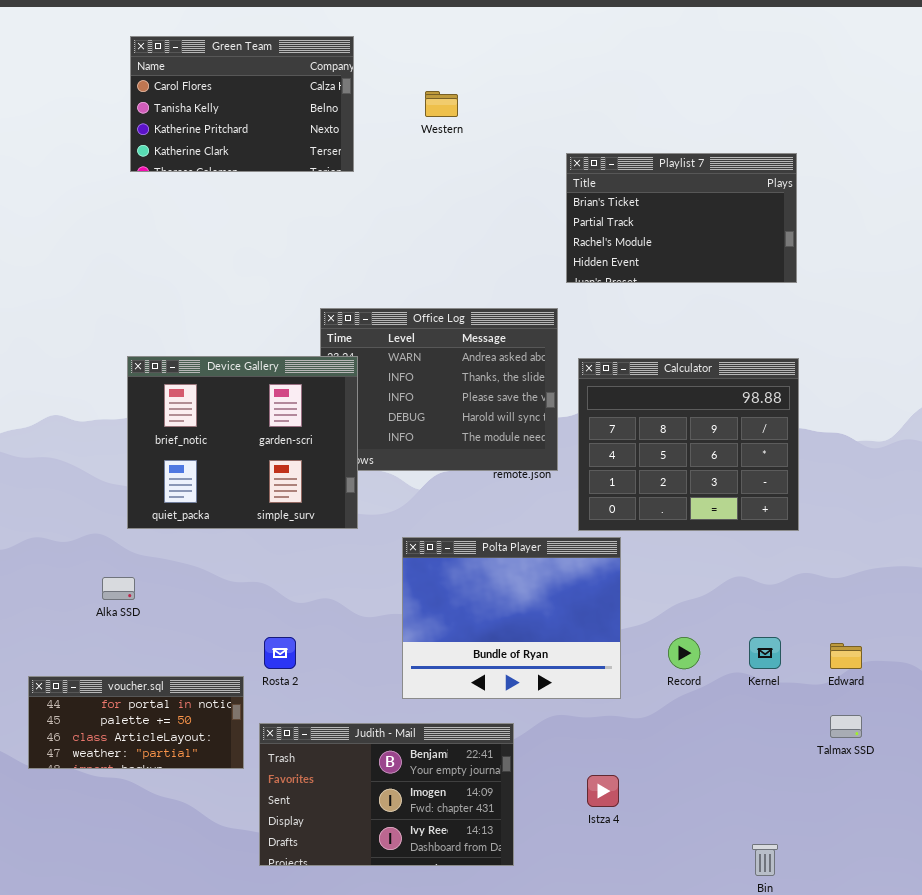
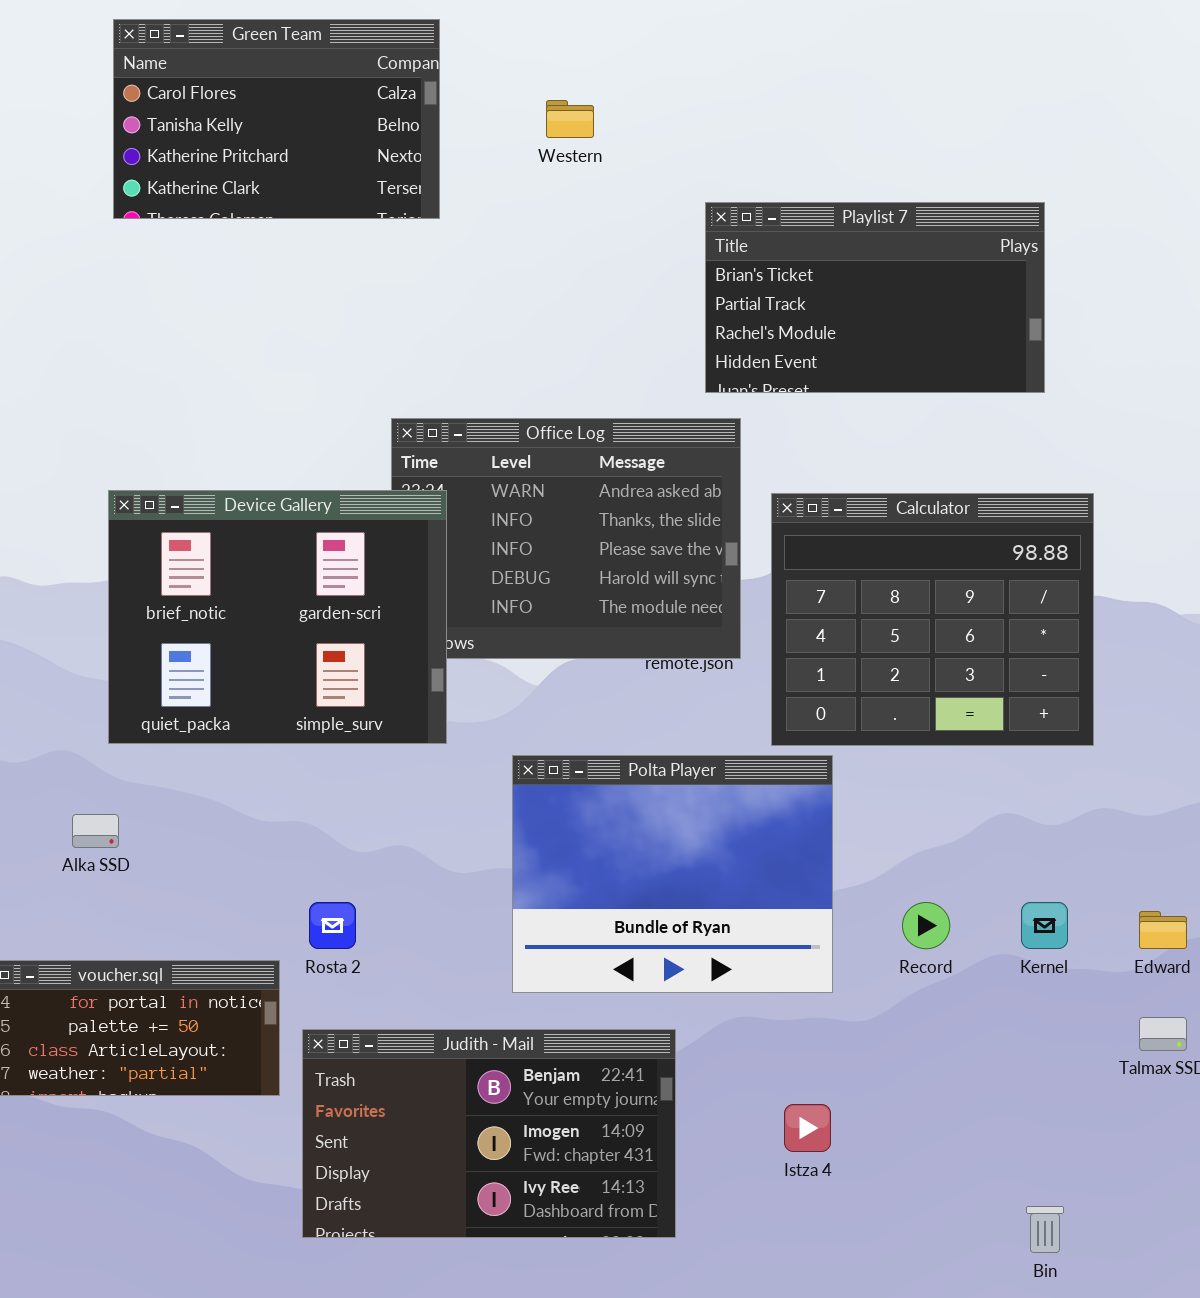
Playlist 7: [566,153,797,283] -> [705,202,1045,393], moved

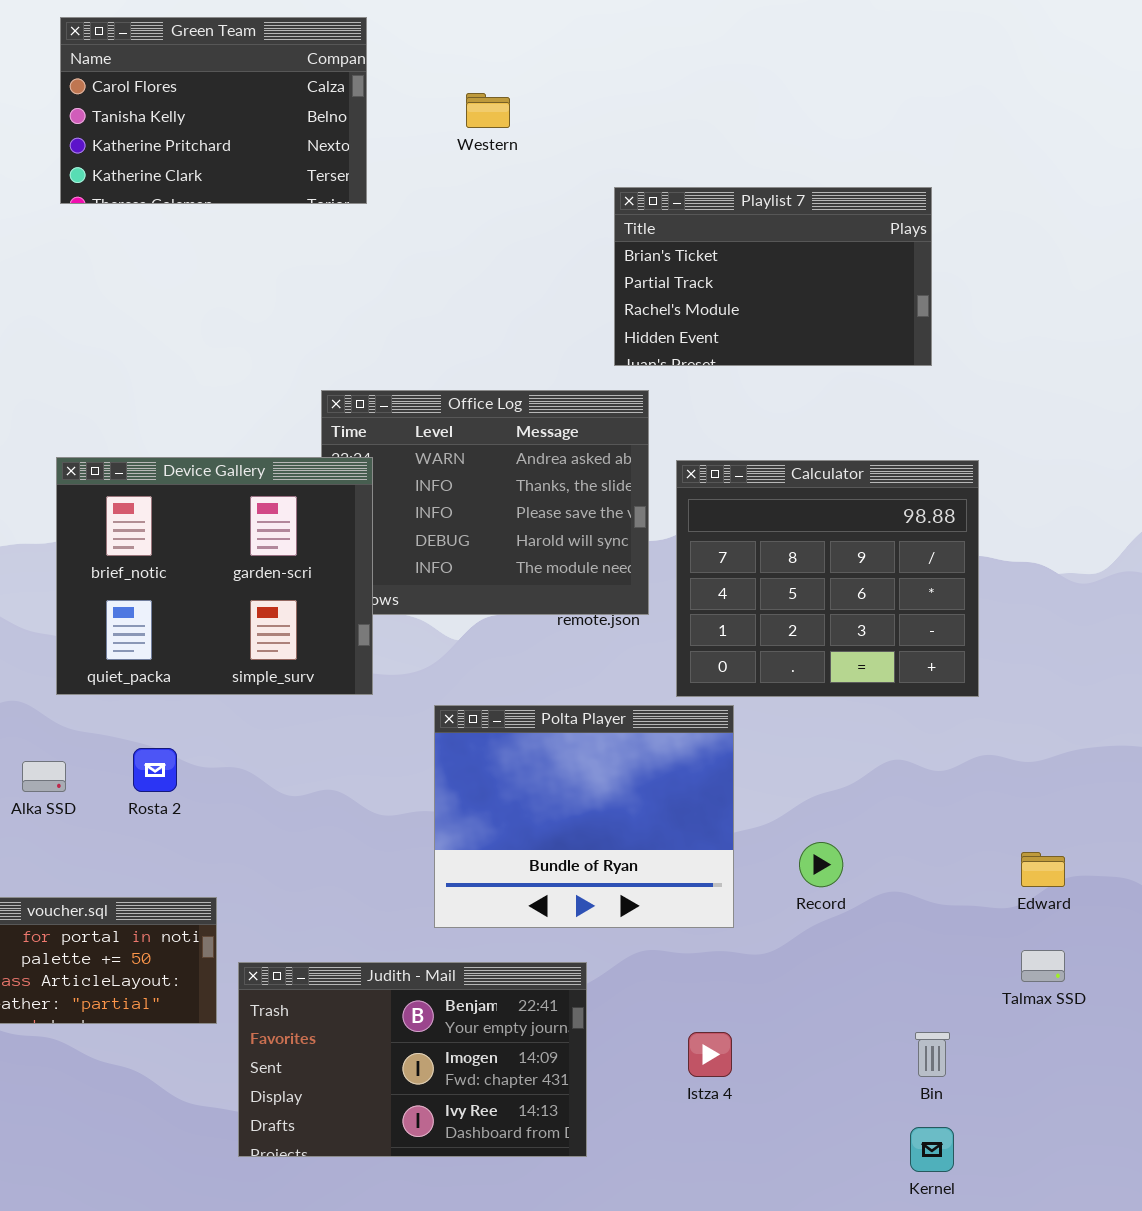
Rosta 2: [309,902,356,949] -> [133,748,177,792], moved
Kernel: [1021,902,1068,949] -> [910,1127,954,1172], moved
Bin: [1026,1206,1064,1253] -> [915,1032,950,1077], moved

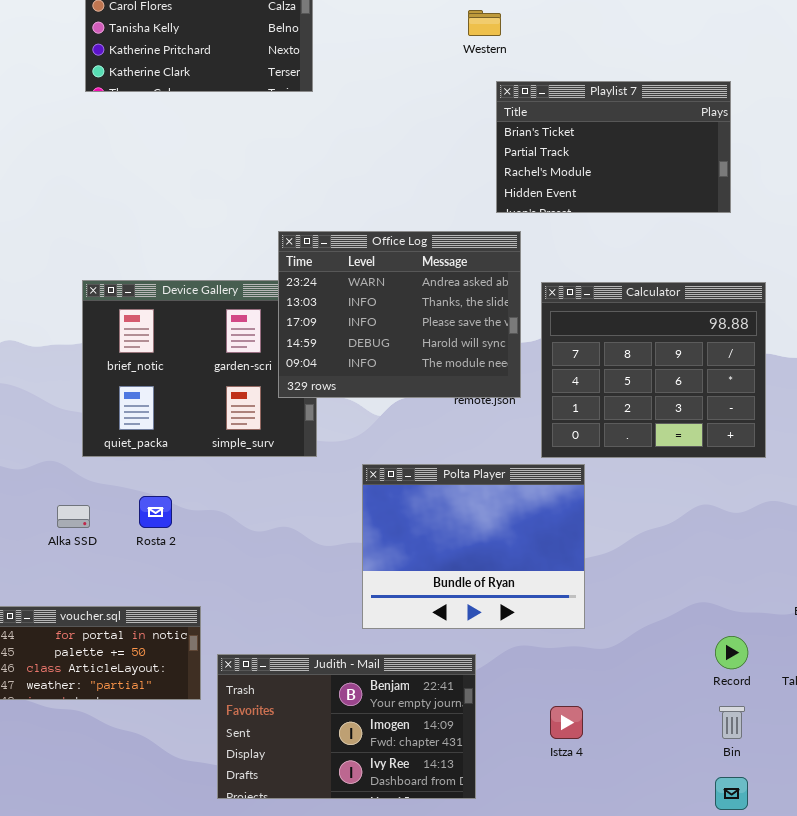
Western: [466,93,510,128] -> [468,10,501,36], moved
Office Log: [321,390,649,615] -> [278,231,521,398], raised
Record: [799,842,843,887] -> [715,636,748,669], moved

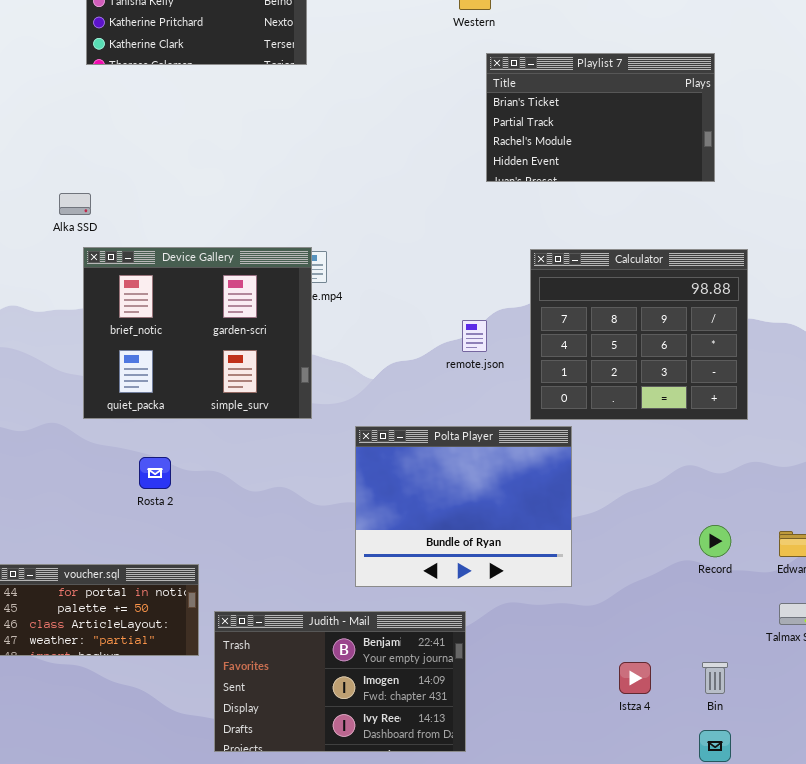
Office Log: [278,231,521,398] -> none, closed
Alka SSD: [57,505,90,528] -> [59,193,91,215], moved
Record: [715,636,748,669] -> [699,525,731,557], moved
Istza 4: [550,706,583,739] -> [619,662,651,694], moved

